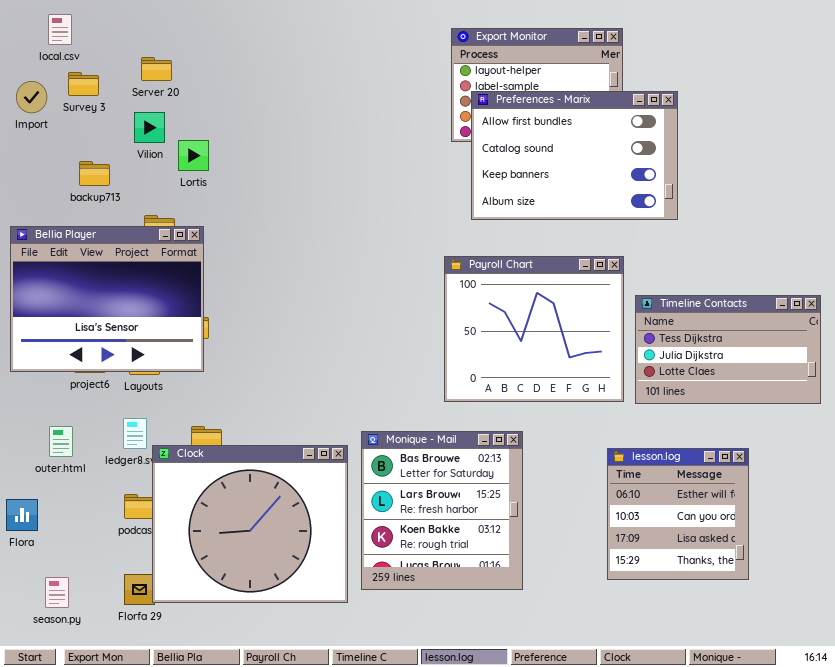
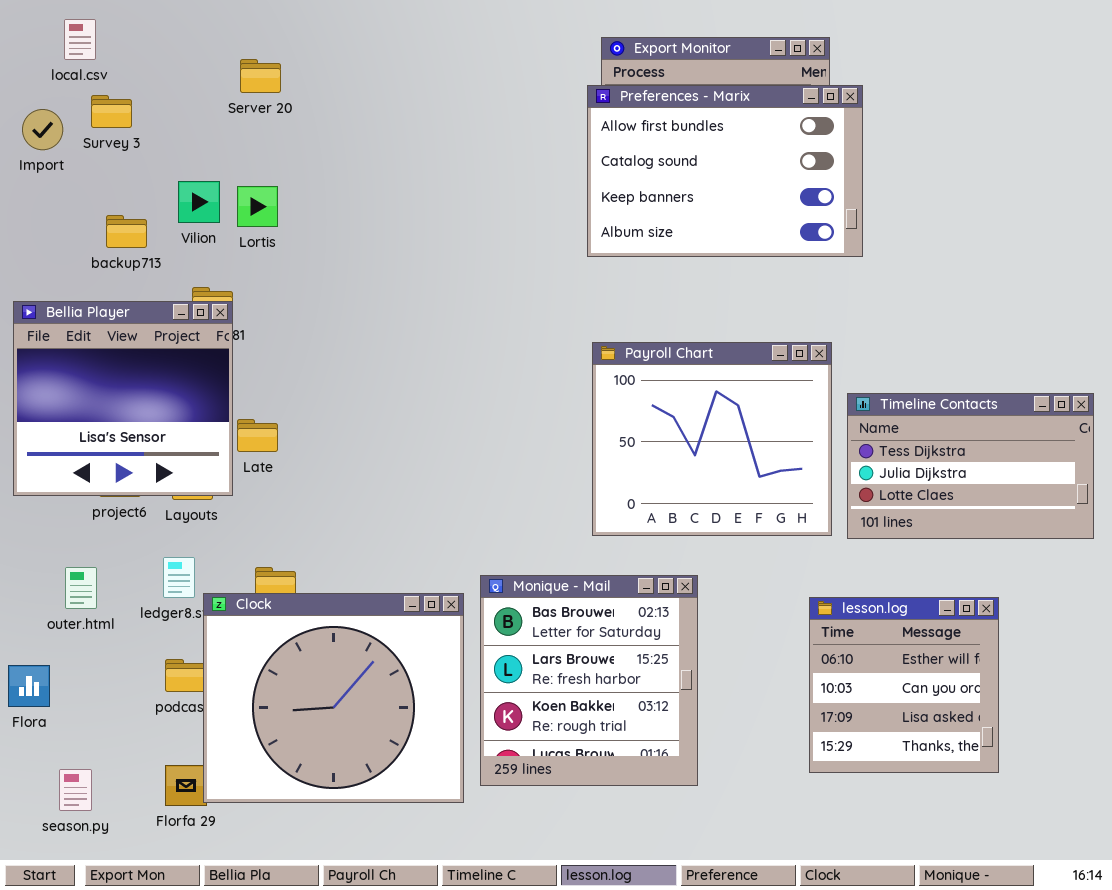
Server 20: [141,57,172,81] -> [240,59,281,93], moved
Preferences - Marix: [471,91,678,220] -> [587,85,863,257], moved
Vilion: [134,112,165,143] -> [178,181,220,223], moved
Bellia Player: [10,226,204,372] -> [13,301,233,496], resized

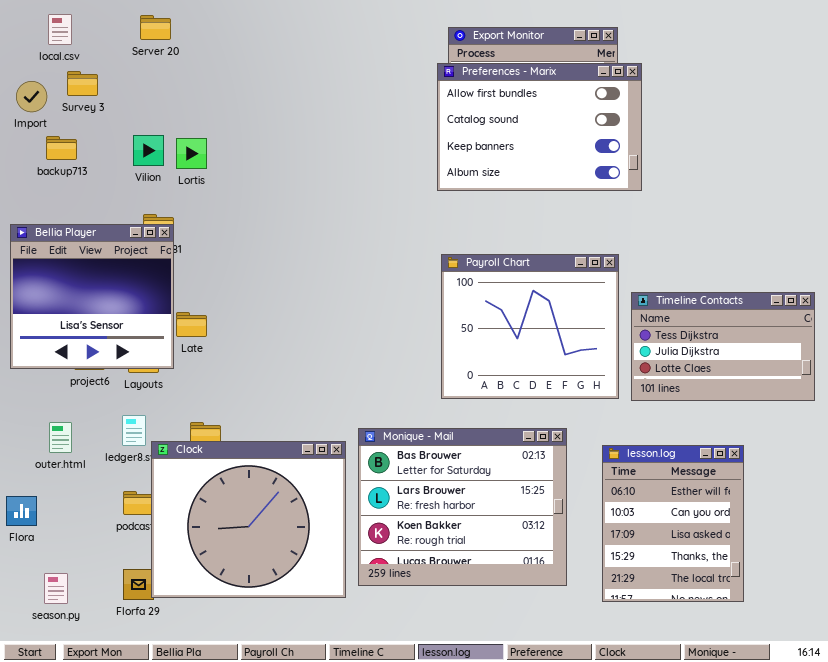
Server 20: [240,59,281,93] -> [140,15,171,40], moved
backup713: [106,215,147,248] -> [46,136,77,160], moved
Monique - Mail: [480,575,698,786] -> [358,428,567,586], resized
lesson.log: [809,597,999,773] -> [602,445,744,602], resized

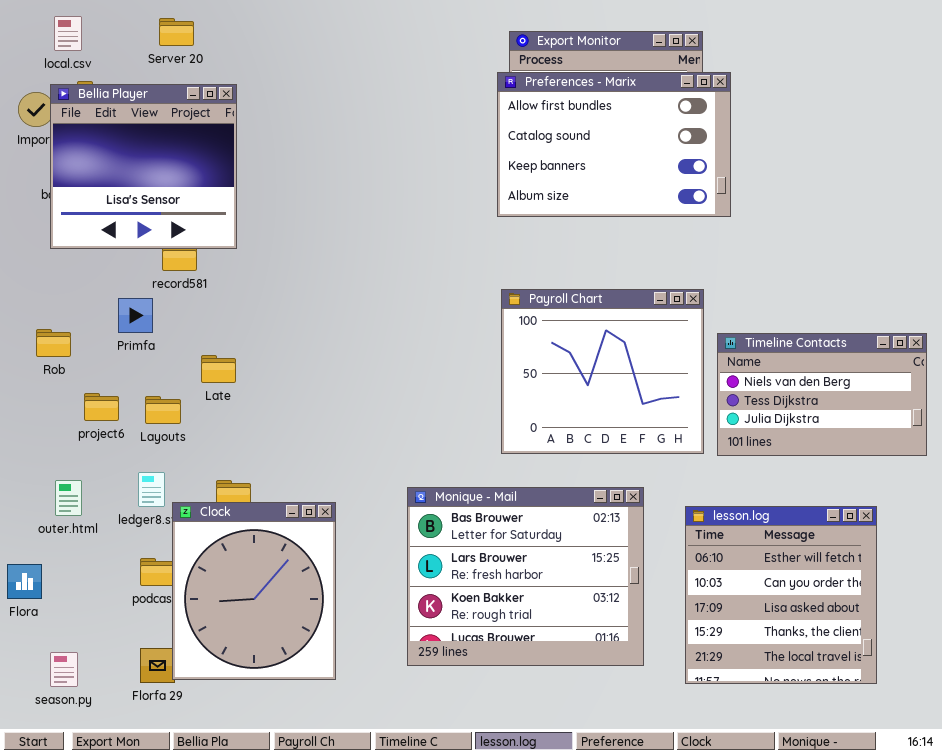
Bellia Player: [10,224,174,369] -> [50,84,237,249], moved
Timeline Contacts: [631,292,815,401] -> [717,333,927,456], scrolled up 1 row
Clock: [151,441,346,598] -> [172,502,336,680], resized
lesson.log: [602,445,744,602] -> [685,506,877,684], resized

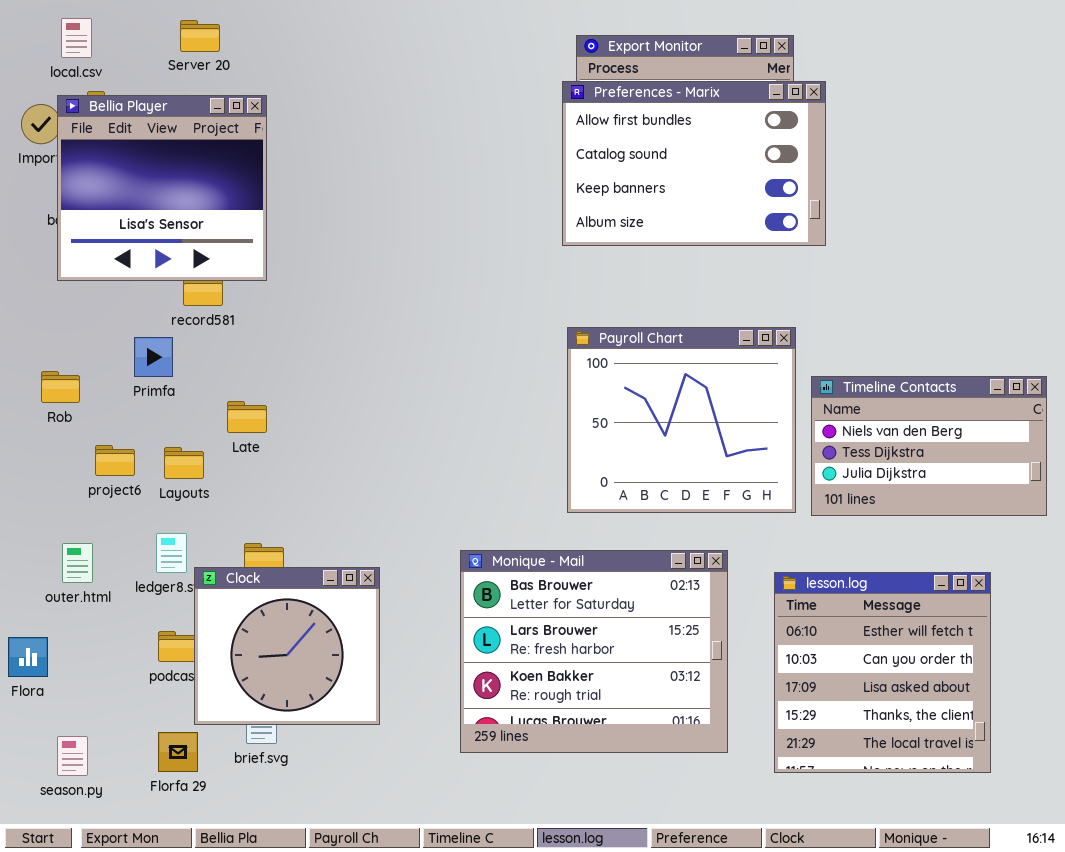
Clock: [172,502,336,680] -> [194,567,380,725], resized

